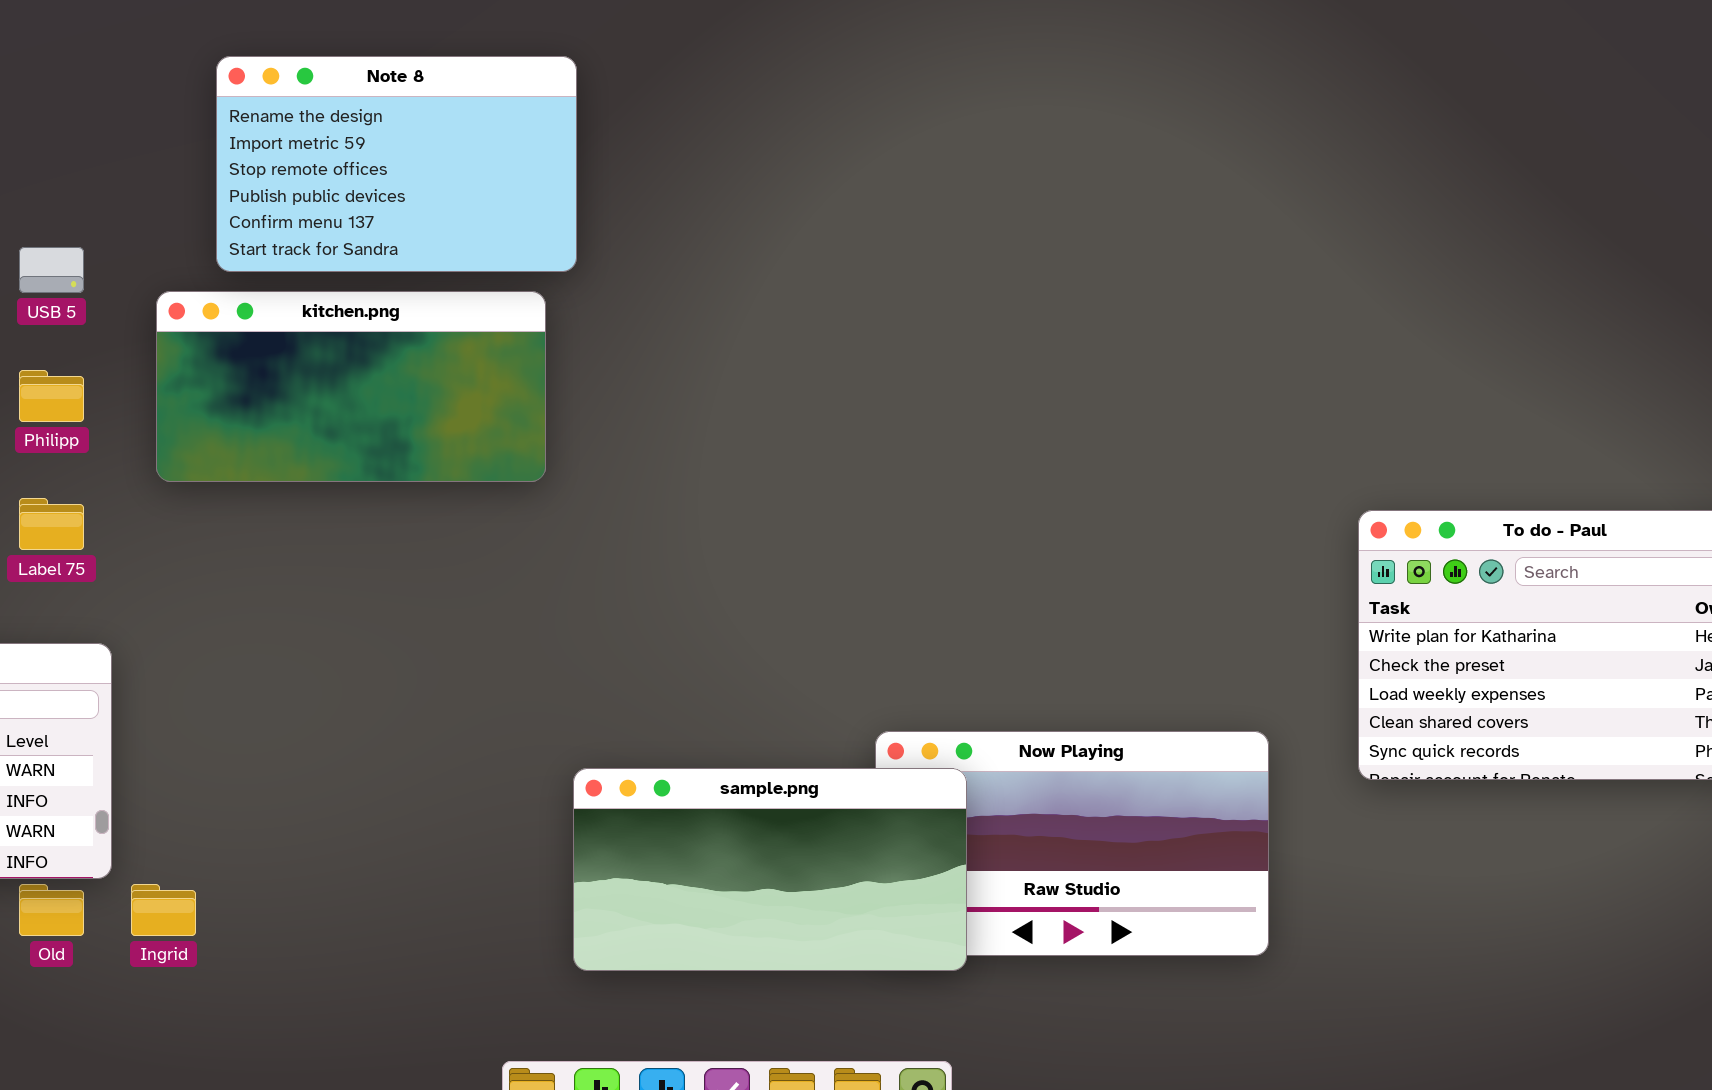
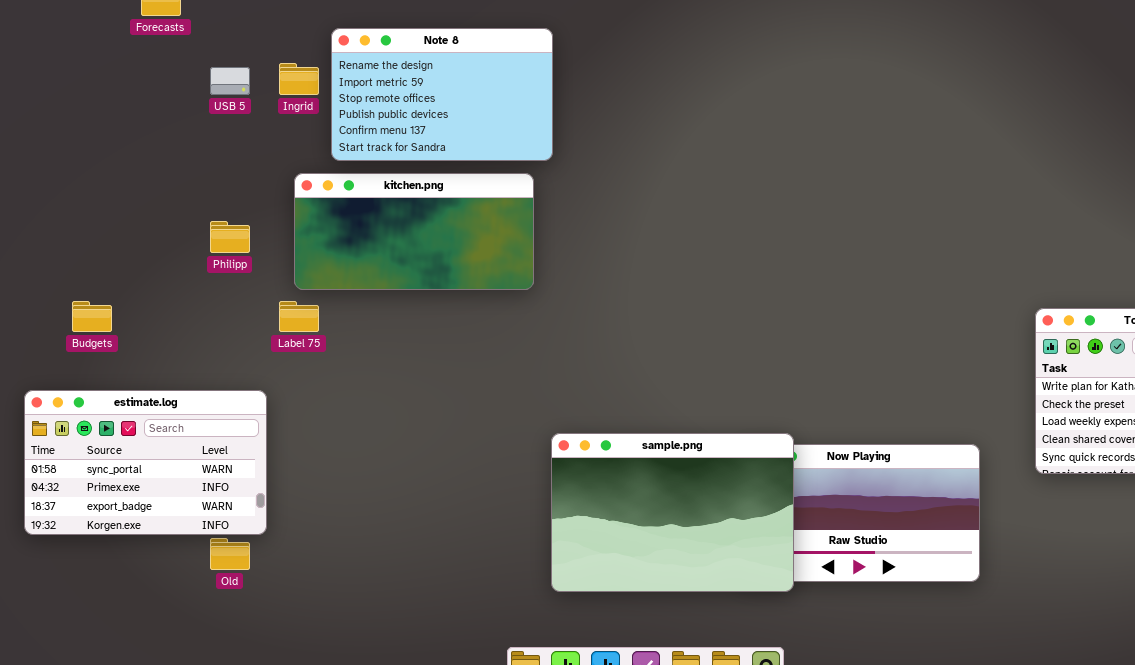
USB 5: [19,247,84,293] -> [210,67,250,95], moved
Label 75: [19,498,84,550] -> [279,301,319,332], moved
sample.png: [573,768,967,971] -> [551,433,794,592], resized
Ingrid: [131,884,196,936] -> [279,63,319,95], moved

